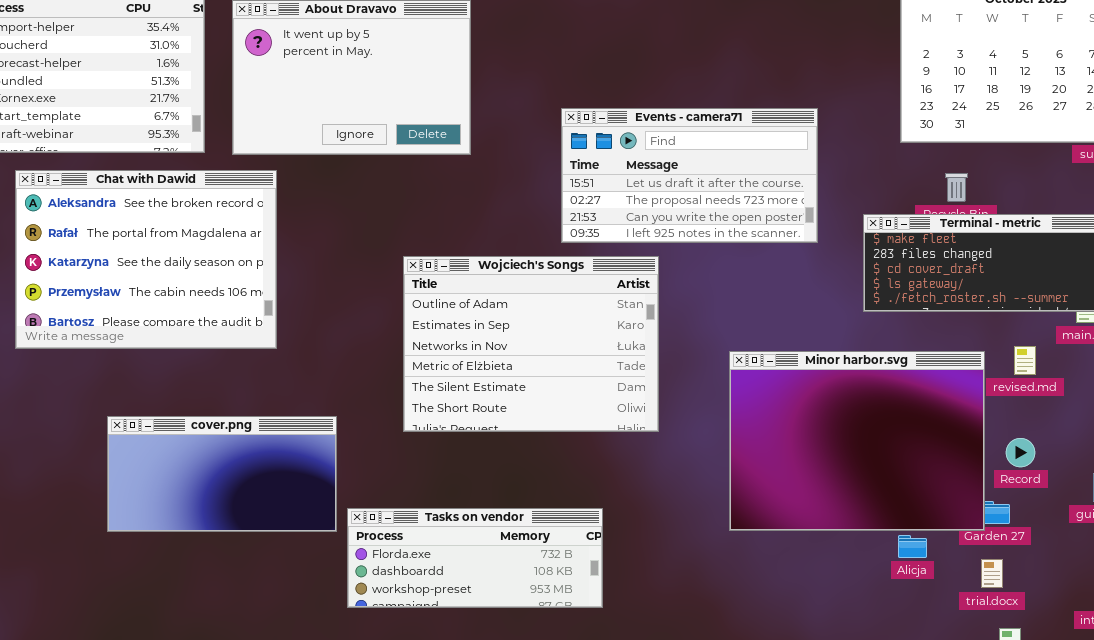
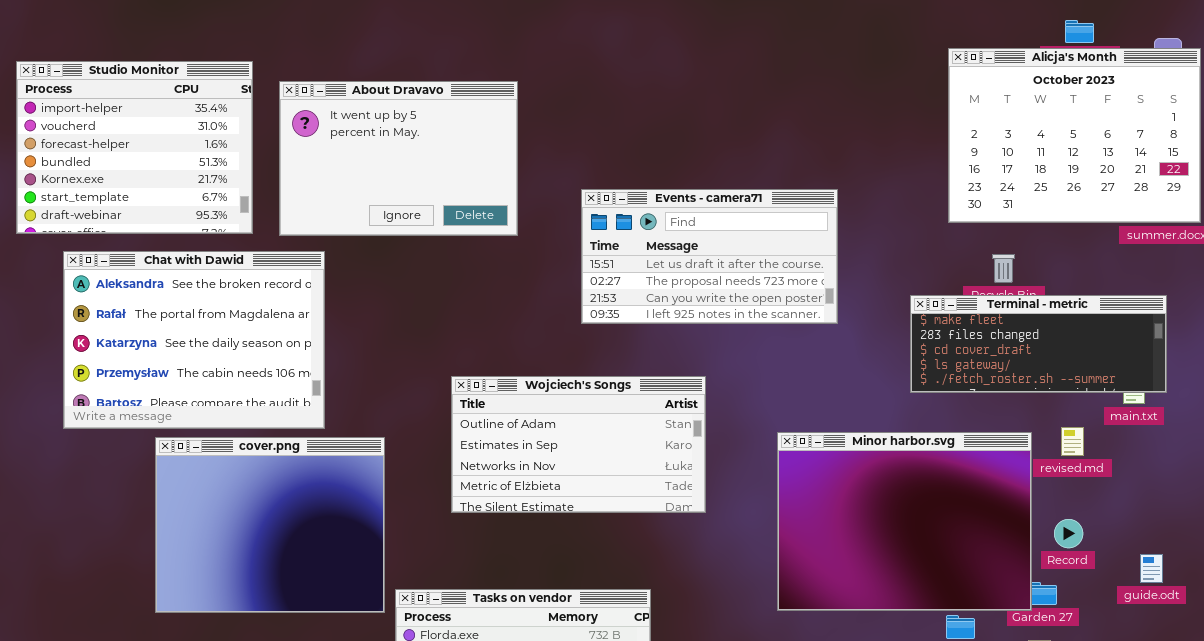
Events - camera71: [561,108,818,243] -> [581,189,838,324], moved
Wojciech's Songs: [403,256,659,432] -> [451,376,706,513], resized
cover.png: [107,416,337,532] -> [155,437,385,613], resized

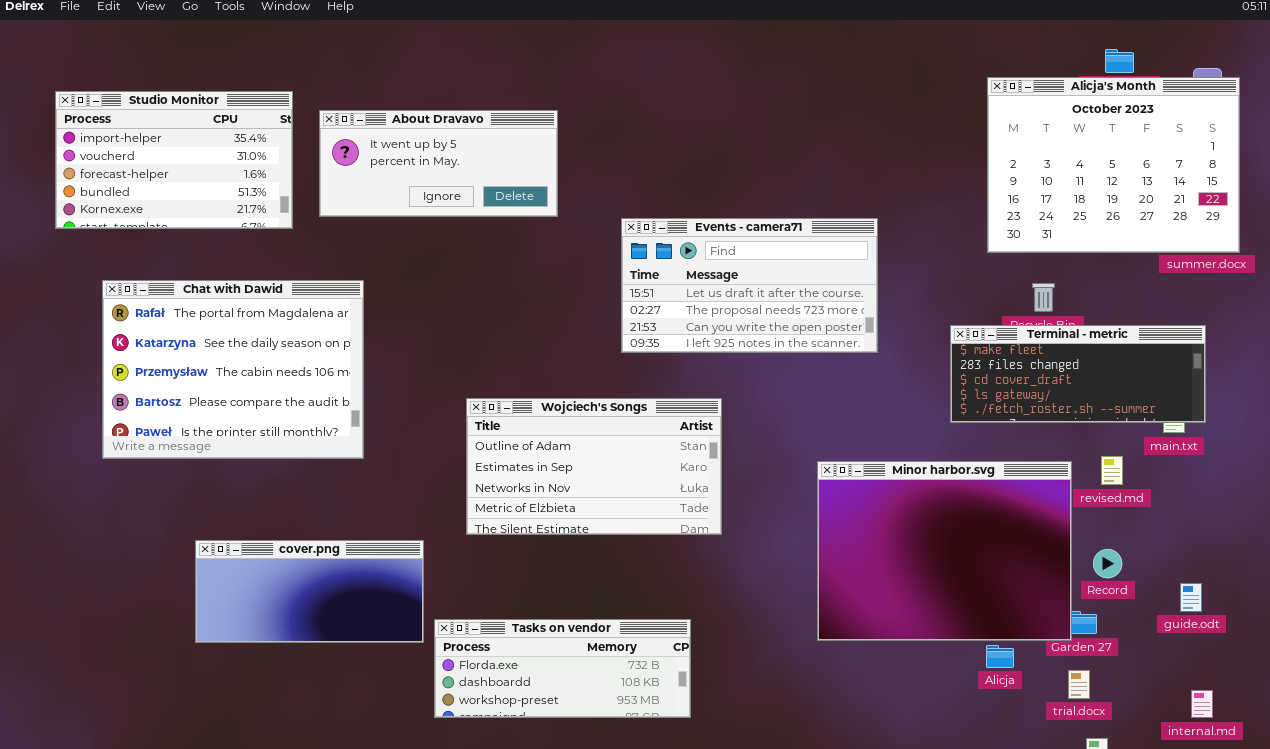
Studio Monitor: [16,61,253,234] -> [55,91,293,229], resized
About Dravavo: [279,81,518,236] -> [319,110,558,217], resized
Chat with Dawid: [63,251,325,429] -> [102,280,364,459], scrolled down 1 row
Wojciech's Songs: [451,376,706,513] -> [466,398,722,535], moved
cover.png: [155,437,385,613] -> [195,540,424,643], resized

